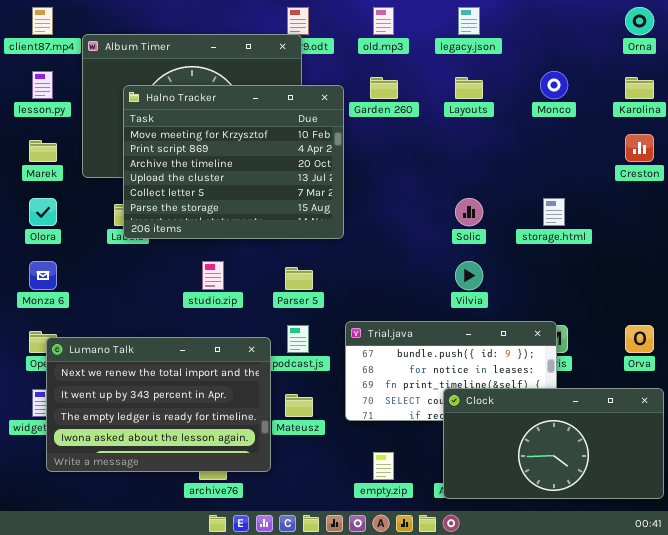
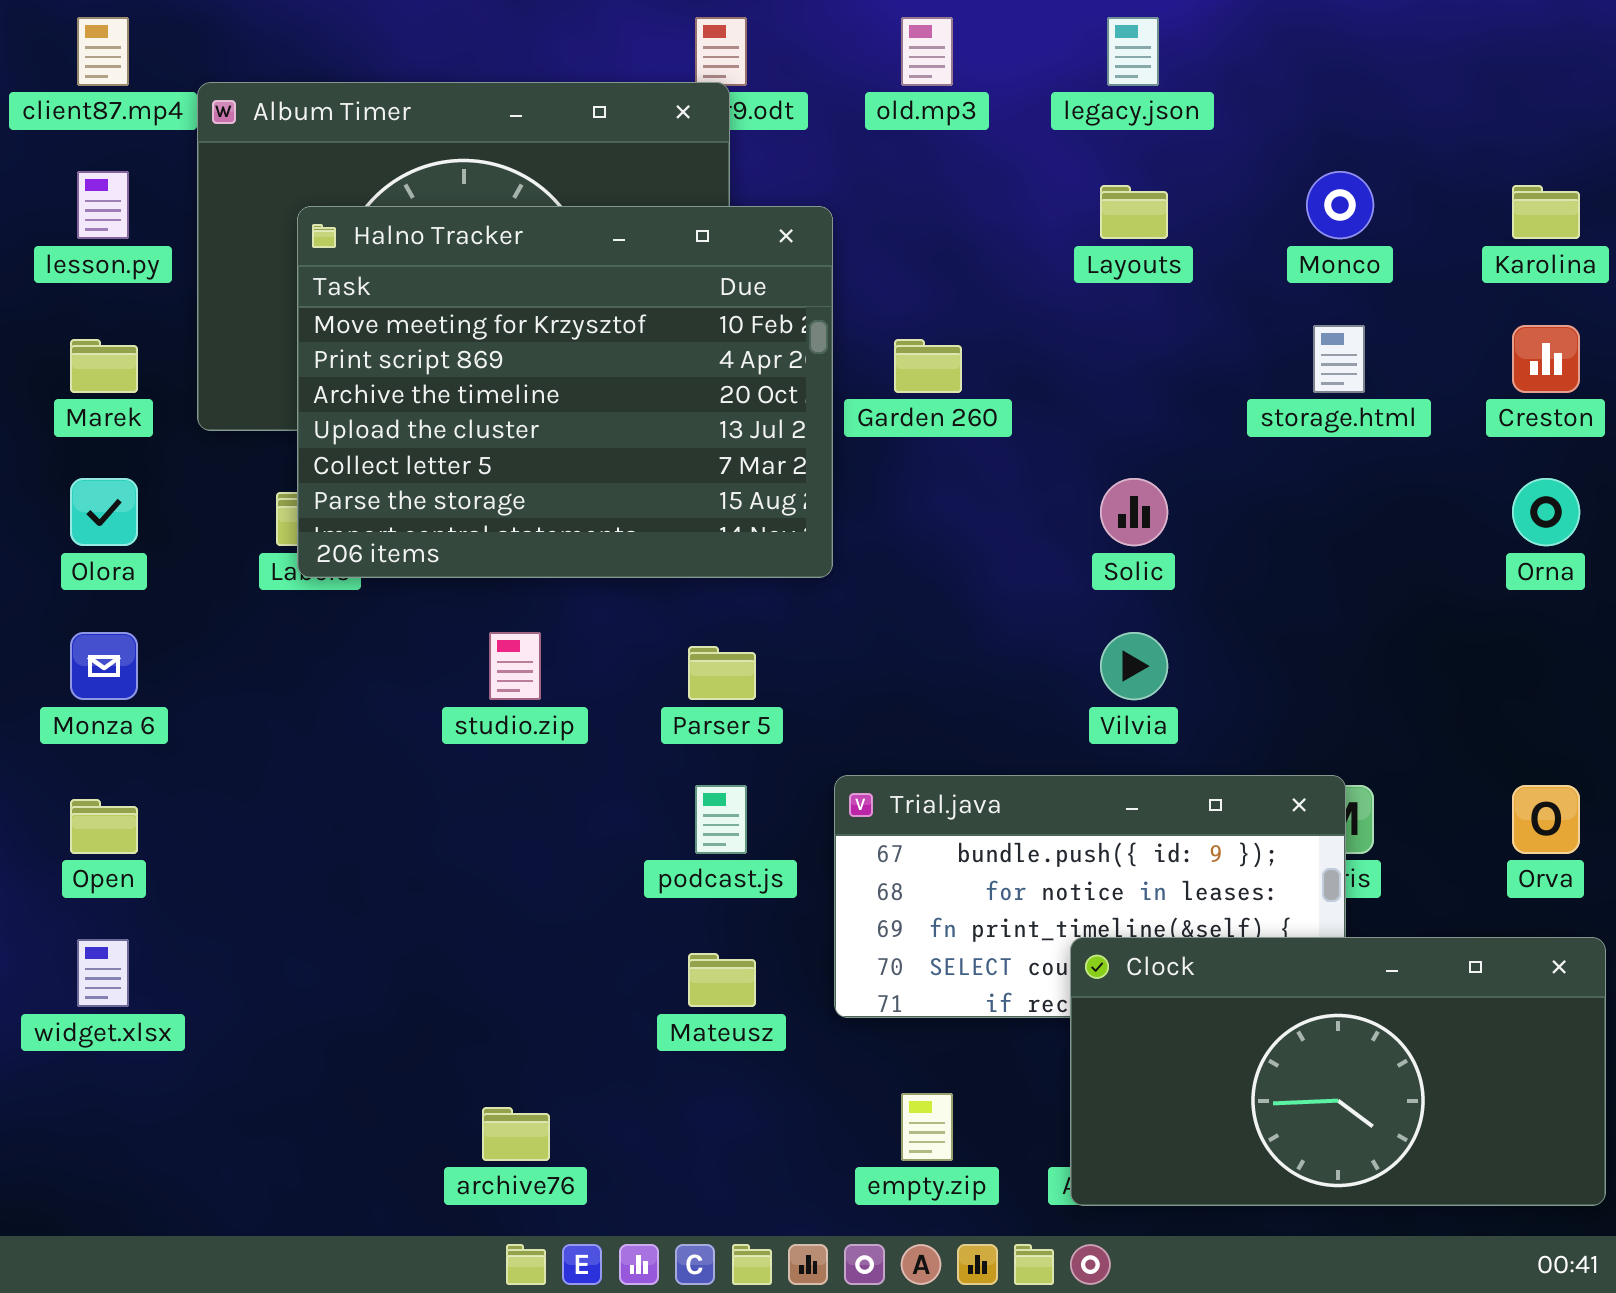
Orna: [625,7,654,35] -> [1512,478,1580,546], moved
Garden 260: [370,77,398,99] -> [894,339,962,393], moved
storage.html: [543,198,565,226] -> [1313,325,1365,393], moved
Lumano Talk: [46,337,271,472] -> none, closed

